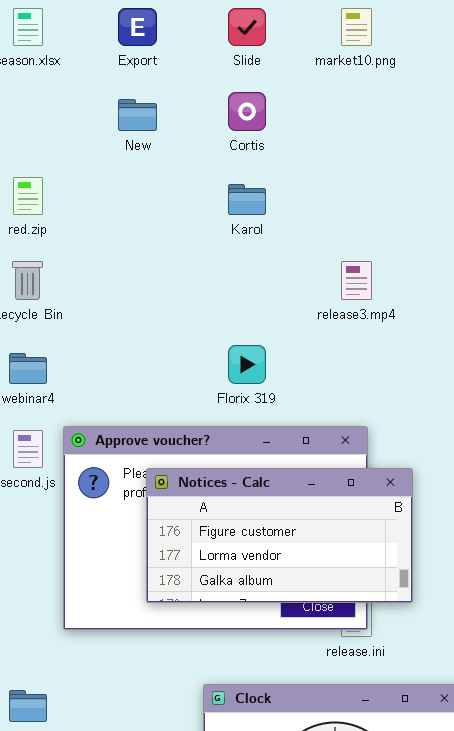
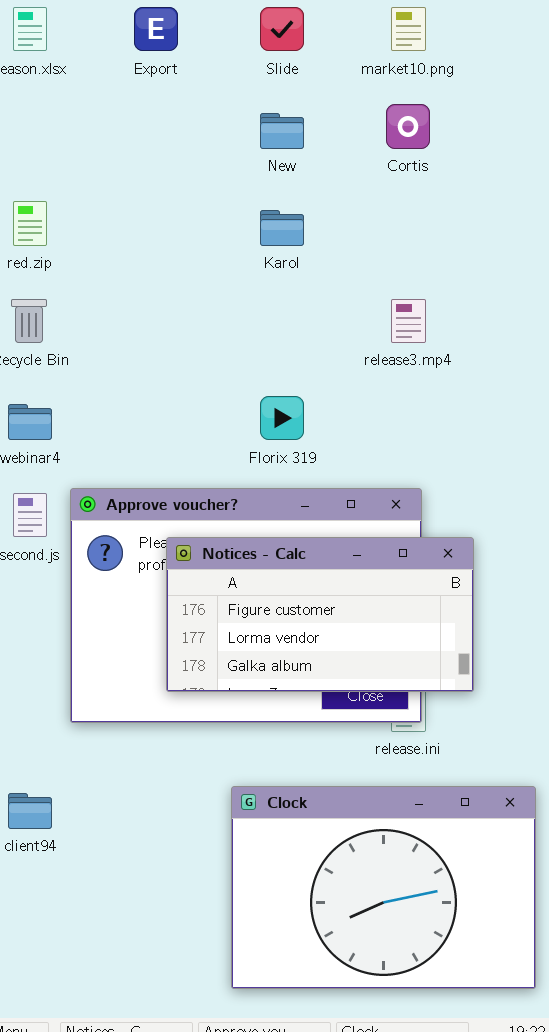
Cortis: [228,92,266,131] -> [386,104,430,149], moved
New: [118,99,157,131] -> [260,113,304,149], moved

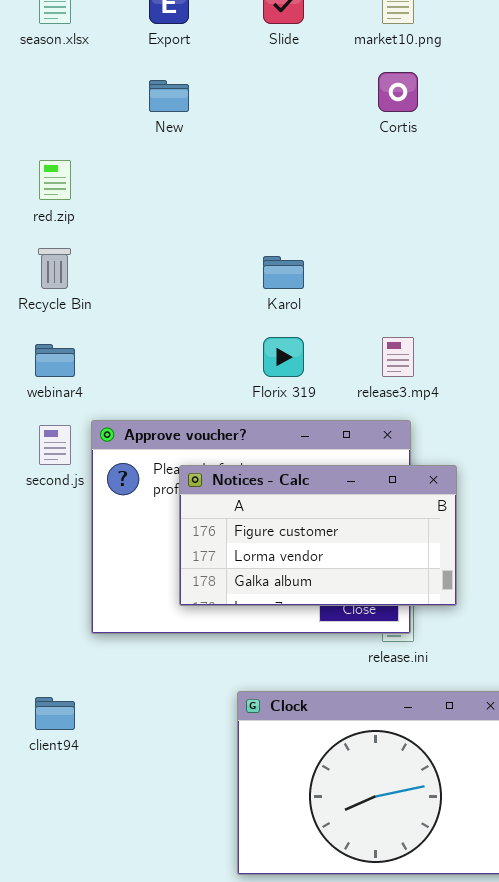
New: [260,113,304,149] -> [149,80,189,112], moved
Karol: [260,210,304,246] -> [263,256,304,289], moved
release3.mp4: [391,299,426,343] -> [382,337,414,377], moved

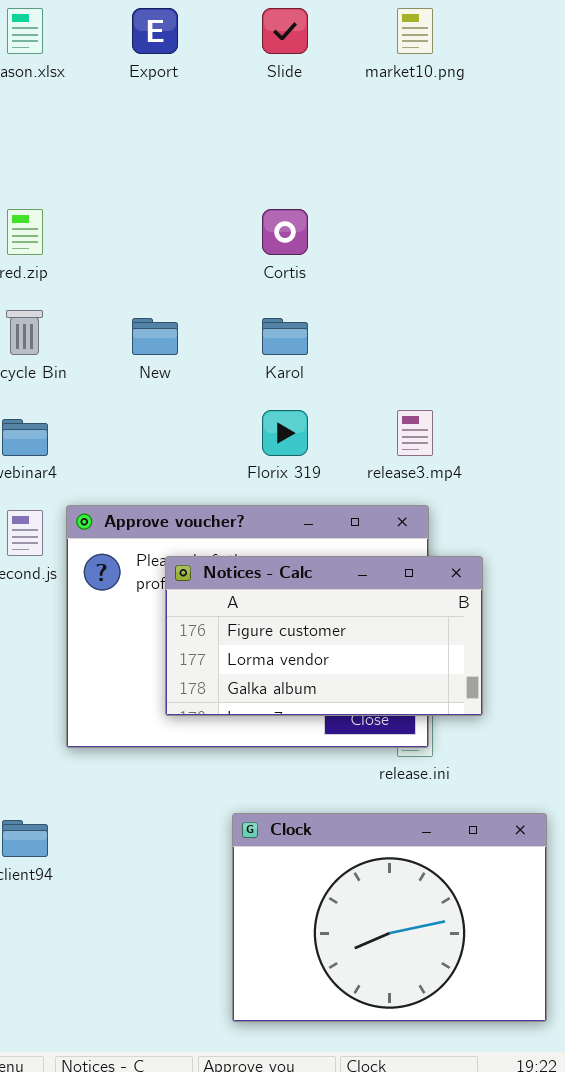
Cortis: [378,72,418,112] -> [262,209,308,255], moved
New: [149,80,189,112] -> [132,318,178,355], moved

